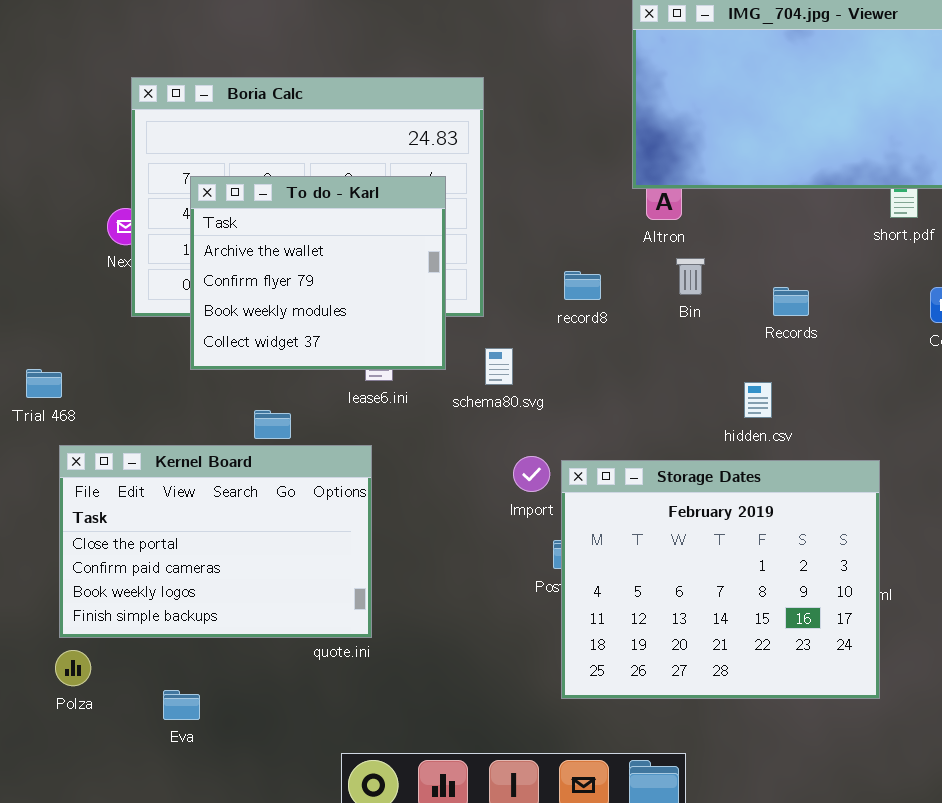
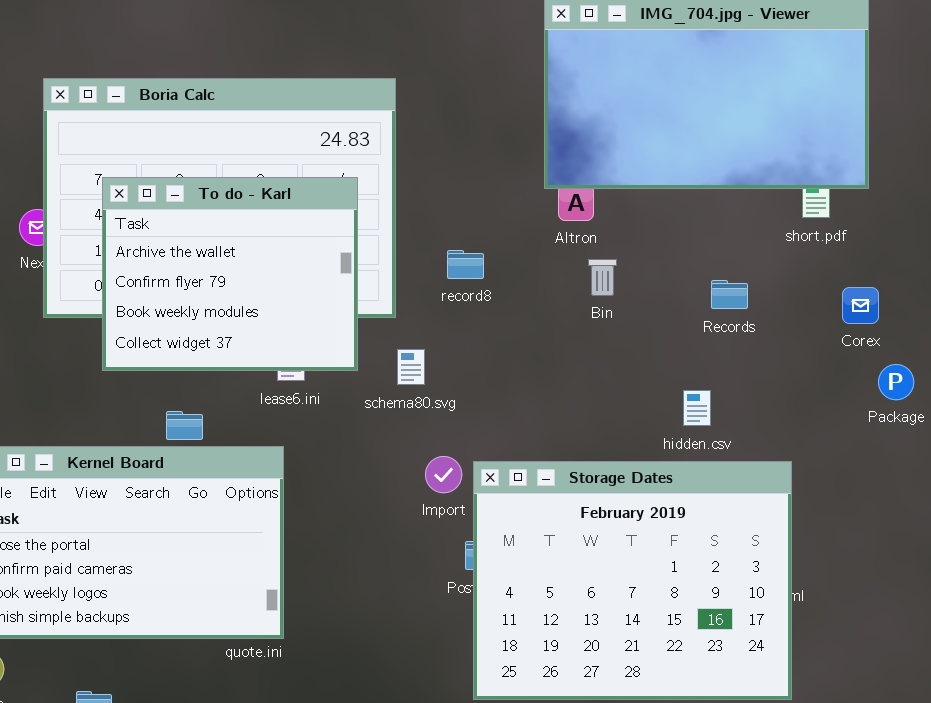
record8: [564,271,601,300] -> [447,250,484,279], moved
Records: [773,287,809,316] -> [711,280,748,309], moved
hidden.csv: [744,382,772,418] -> [683,390,711,426], moved

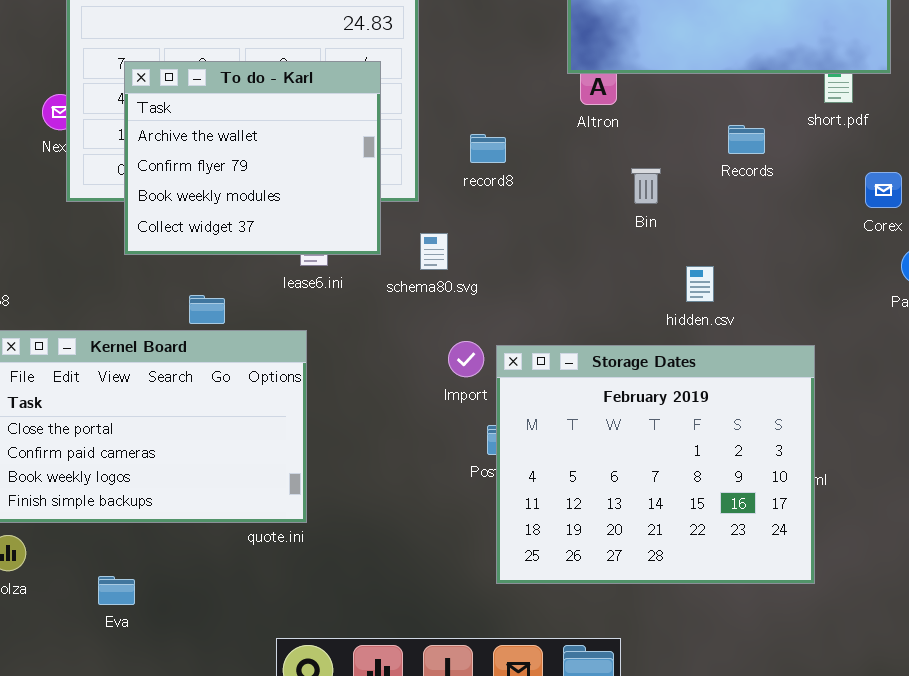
Bin: [588,259,617,296] -> [631,168,661,204], moved
Records: [711,280,748,309] -> [728,125,765,154], moved
hidden.csv: [683,390,711,426] -> [686,266,714,302], moved

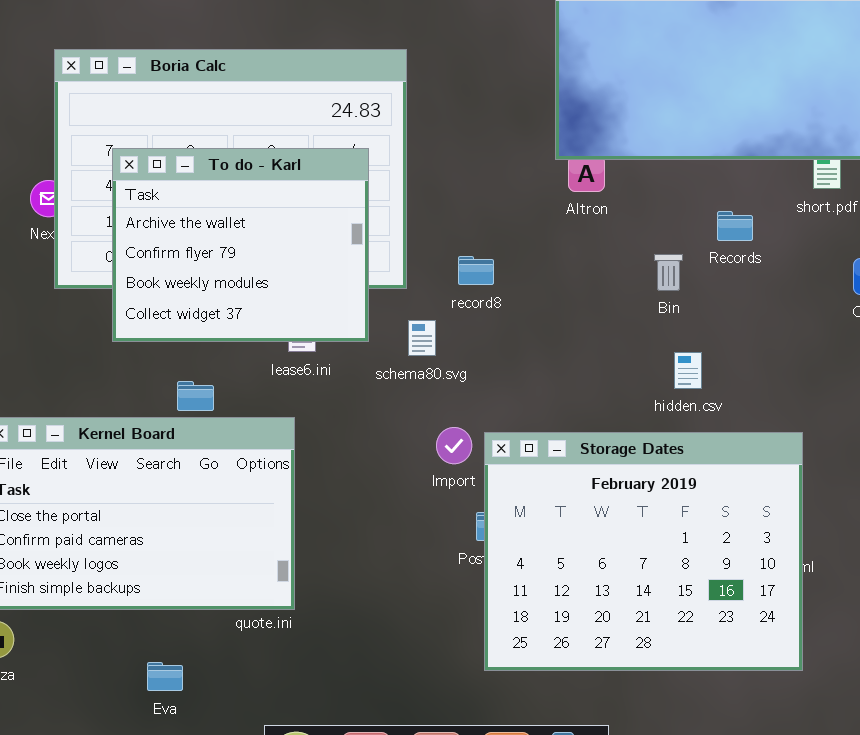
record8: [470,134,506,163] -> [458,256,494,285], moved
Bin: [631,168,661,204] -> [654,254,683,291], moved
Eva: [98,576,135,605] -> [147,662,183,691], moved

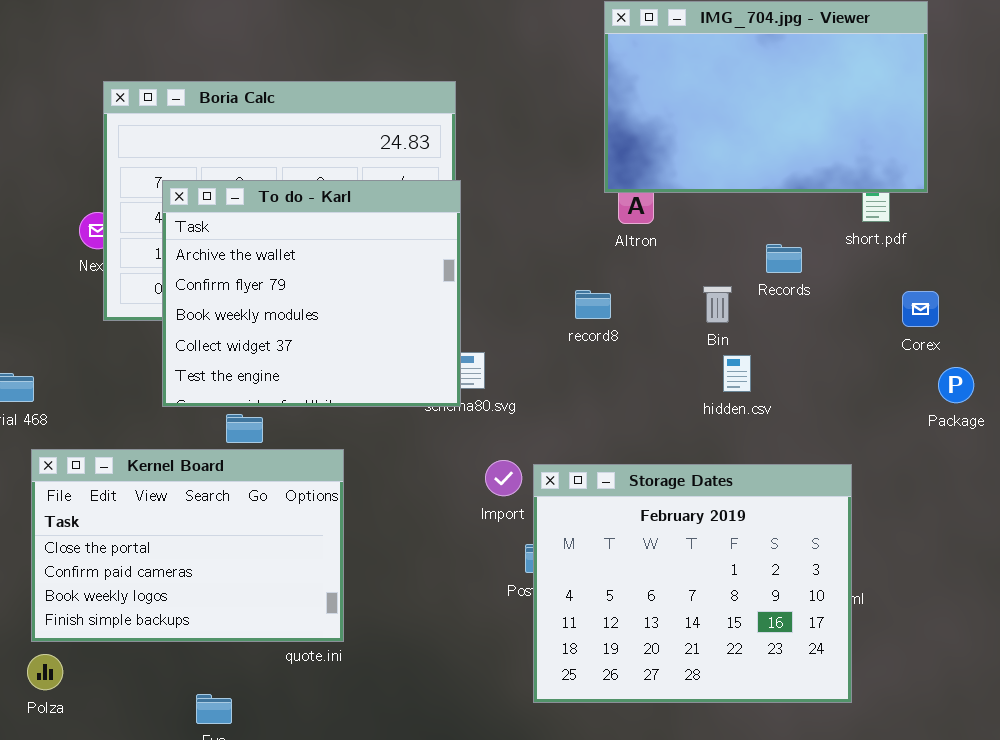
To do - Karl: [112,148,369,342] -> [162,180,461,407], resized
record8: [458,256,494,285] -> [575,290,611,319], moved
hidden.csv: [674,352,702,389] -> [723,355,751,392], moved

